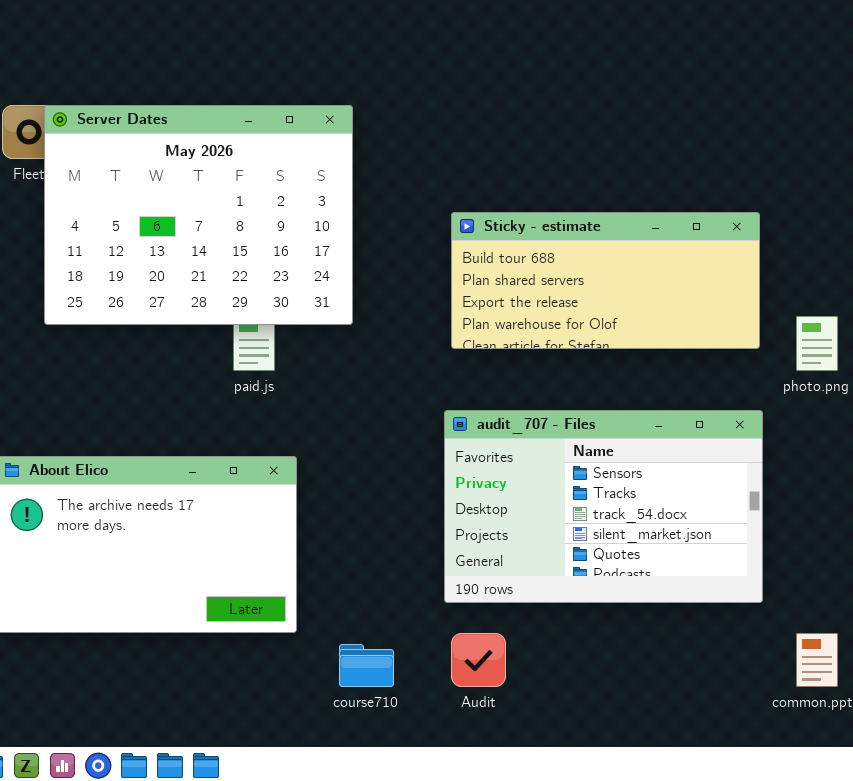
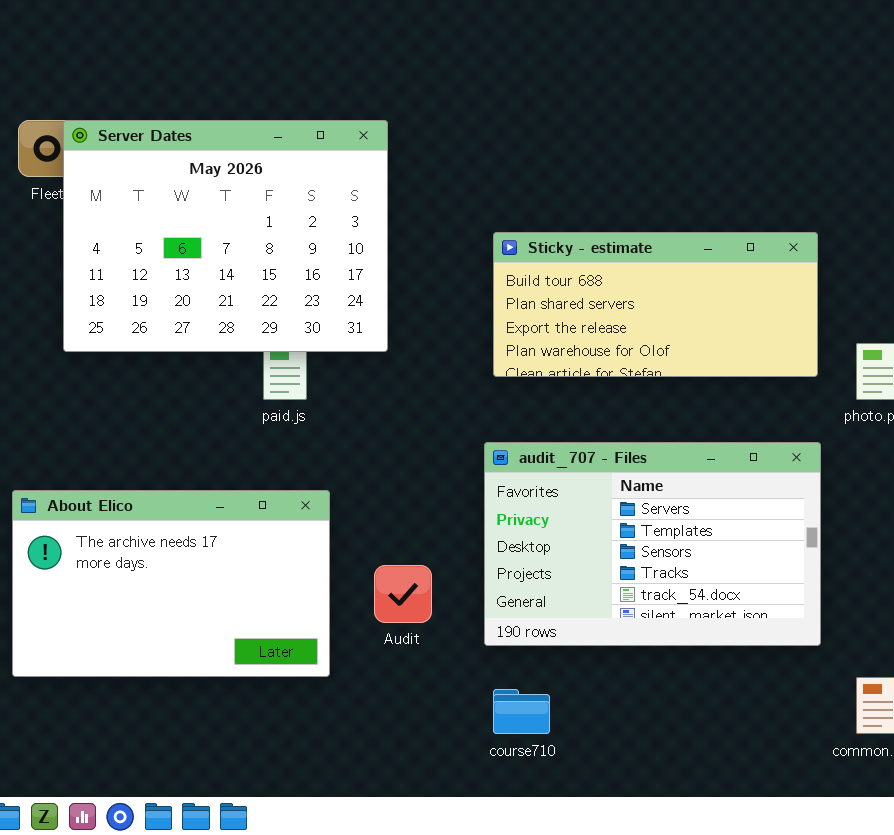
audit_707 - Files: [444,410,763,603] -> [484,442,821,646], scrolled up 2 rows
Audit: [451,633,506,687] -> [374,565,432,623], moved
course710: [339,644,394,687] -> [493,689,550,734], moved

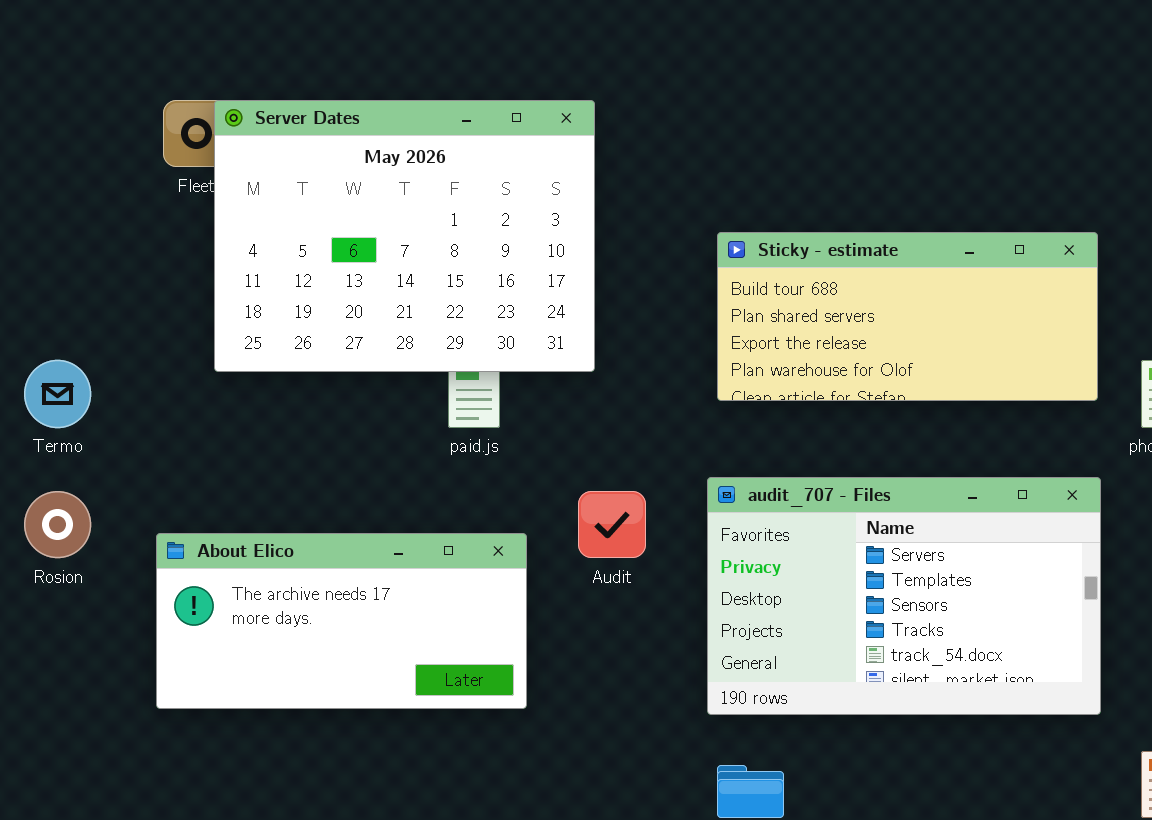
About Elico: [12,490,330,677] -> [156,533,527,709], resized
Audit: [374,565,432,623] -> [578,491,646,558], moved

